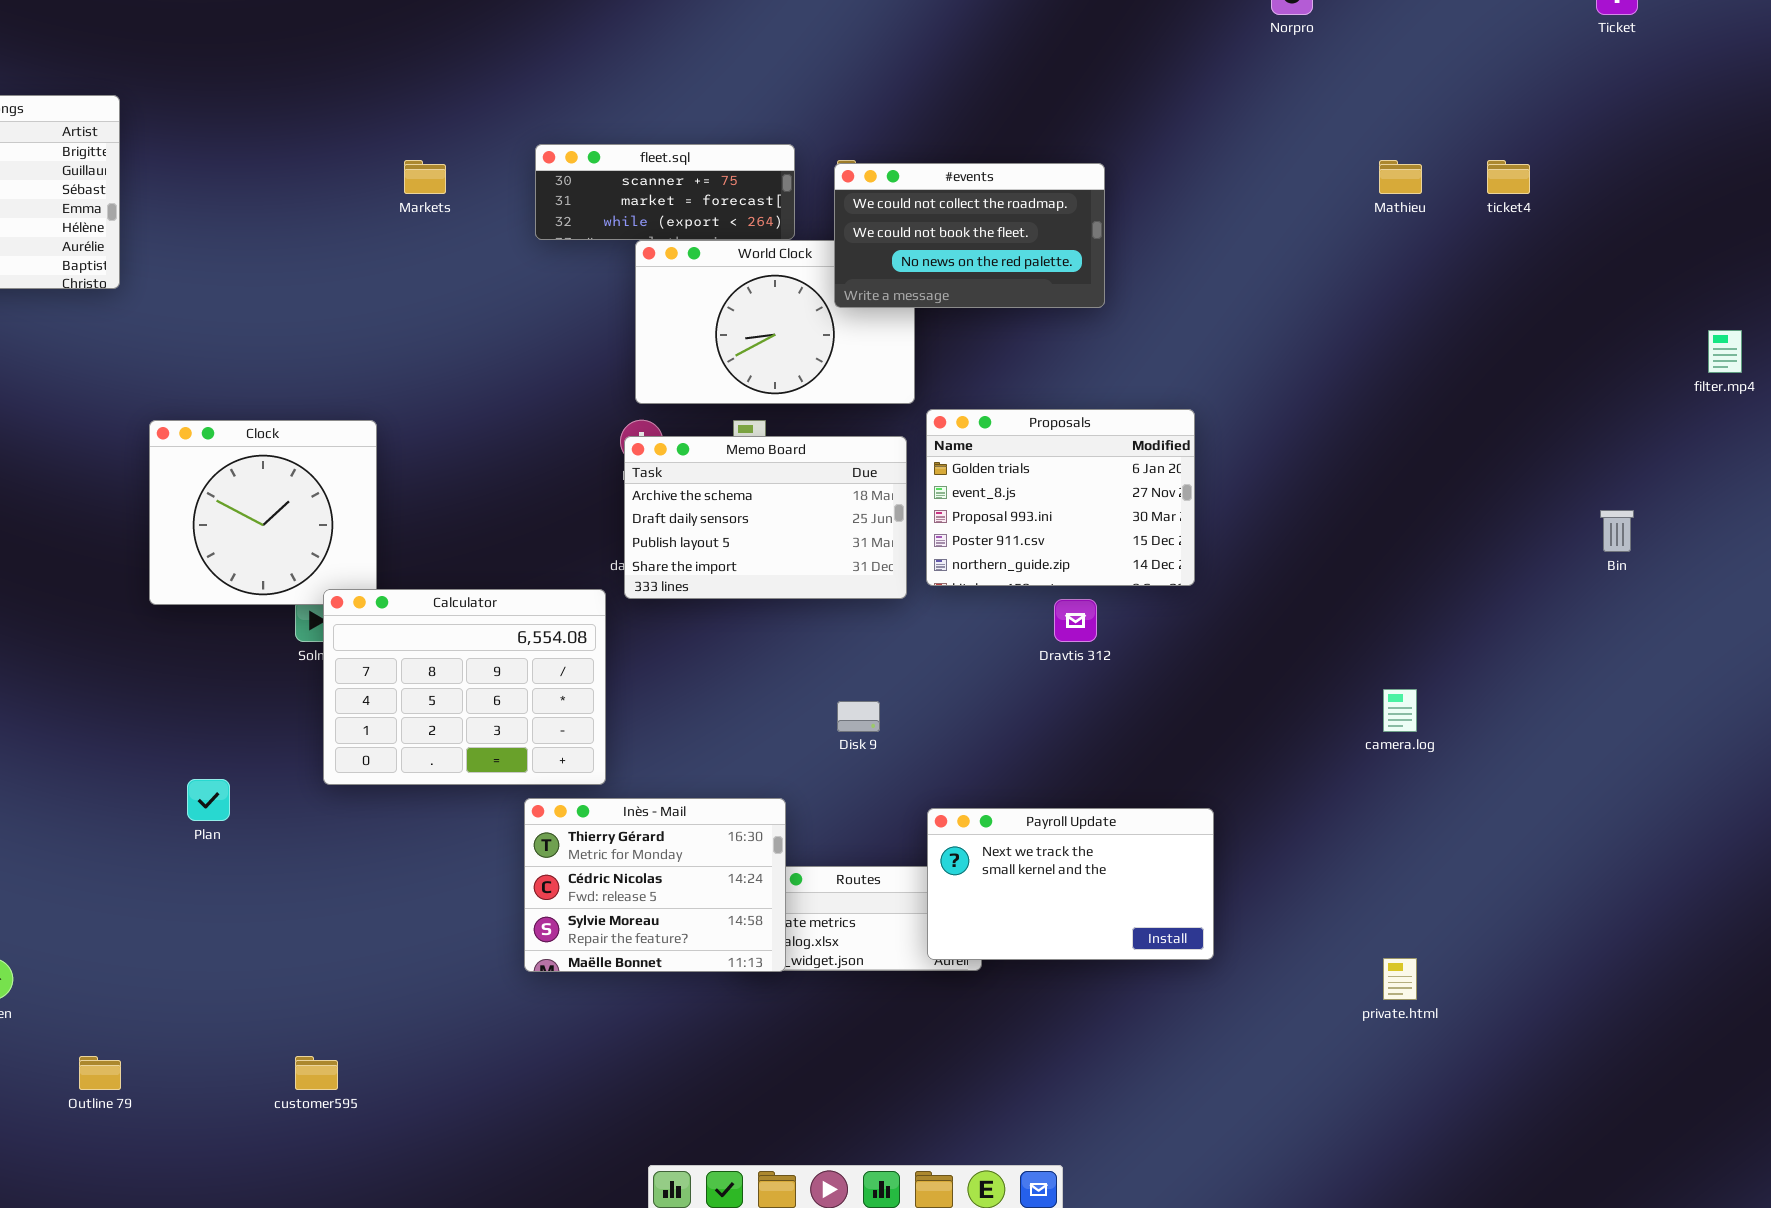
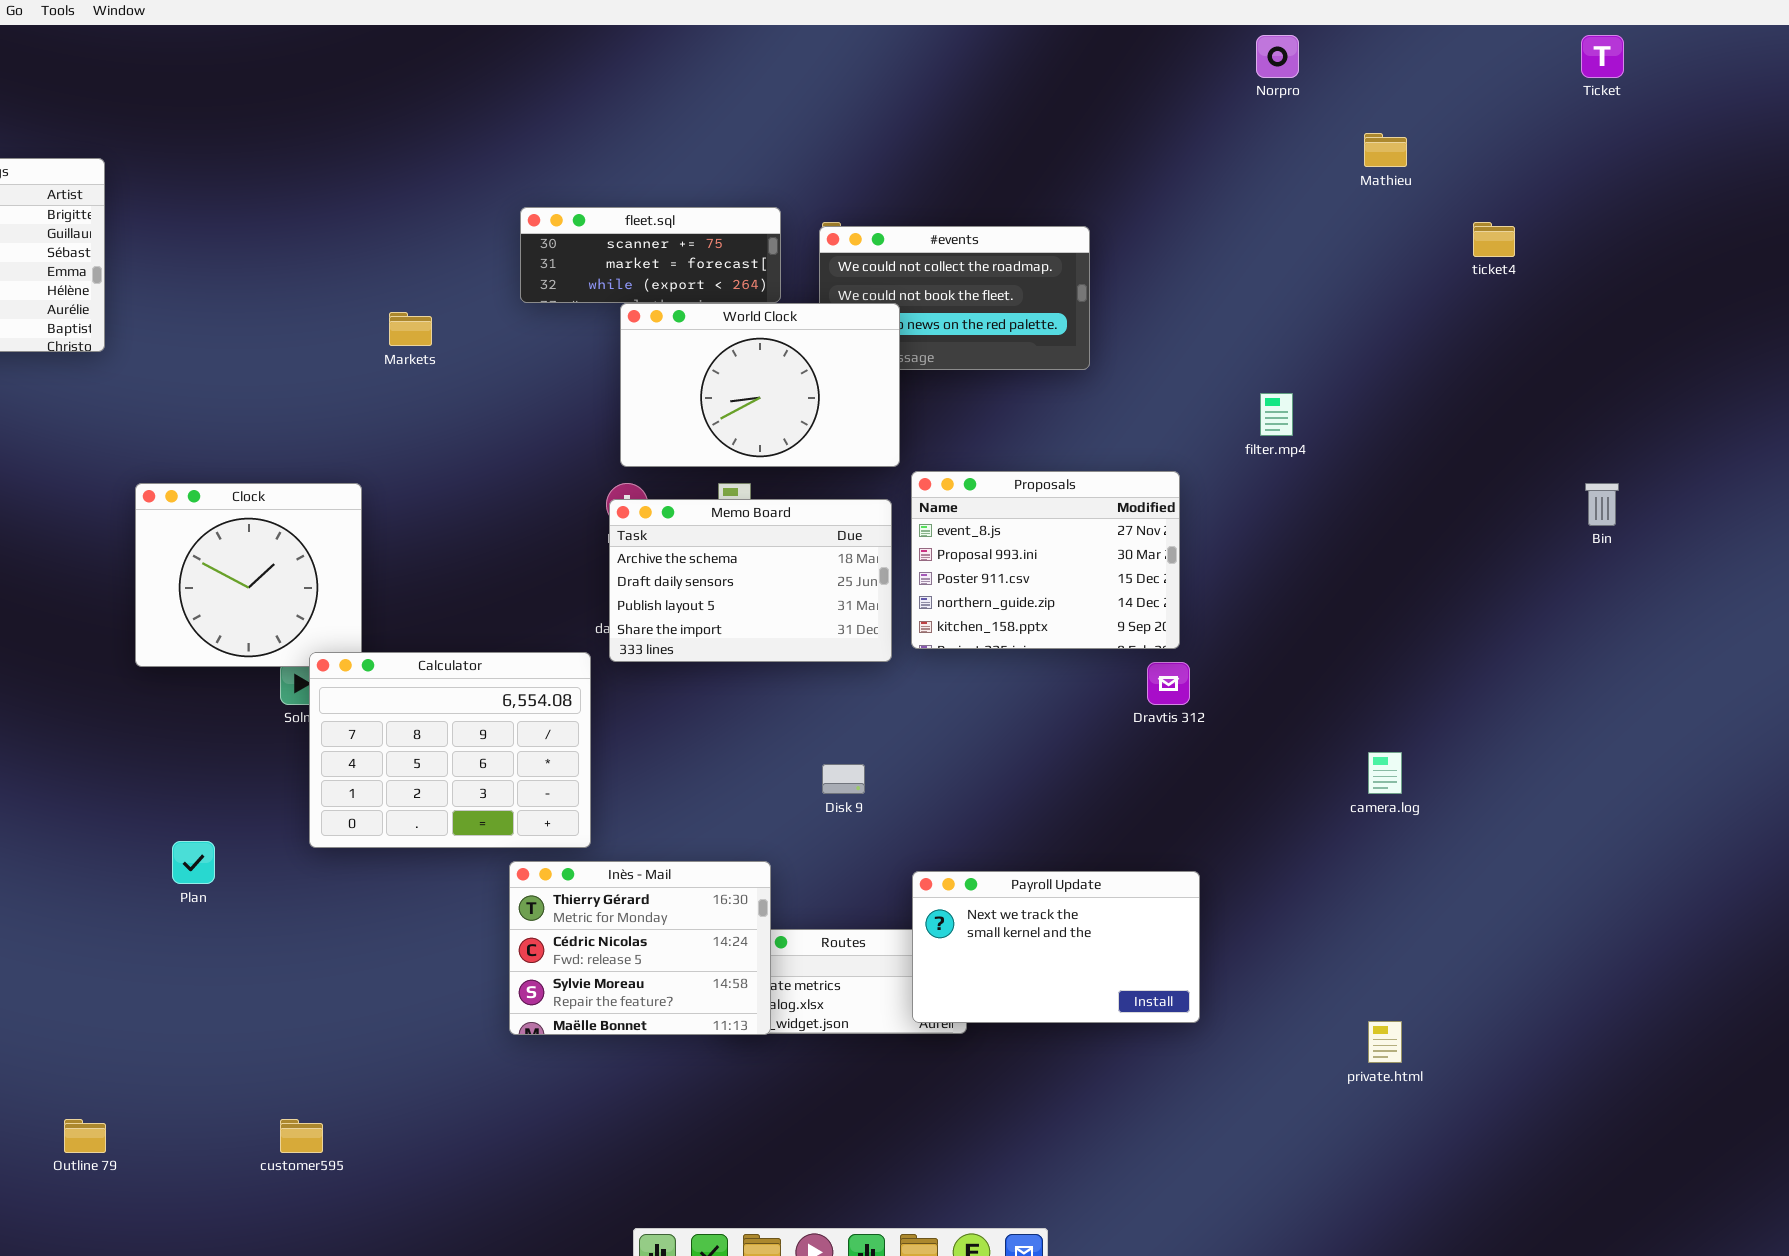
Markets: [404,160,446,194] -> [389,312,432,346], moved
Mathieu: [1379,160,1422,194] -> [1364,133,1407,167], moved
World Clock: [635,240,915,404] -> [620,303,900,467], raised
filter.mp4: [1708,330,1742,373] -> [1260,393,1293,436], moved
Proposals: [926,409,1195,586] -> [911,471,1180,649], scrolled down 1 row
Bin: [1600,510,1634,552] -> [1585,483,1619,526], moved
Dravtis 312: [1054,599,1097,642] -> [1147,662,1190,705], moved

